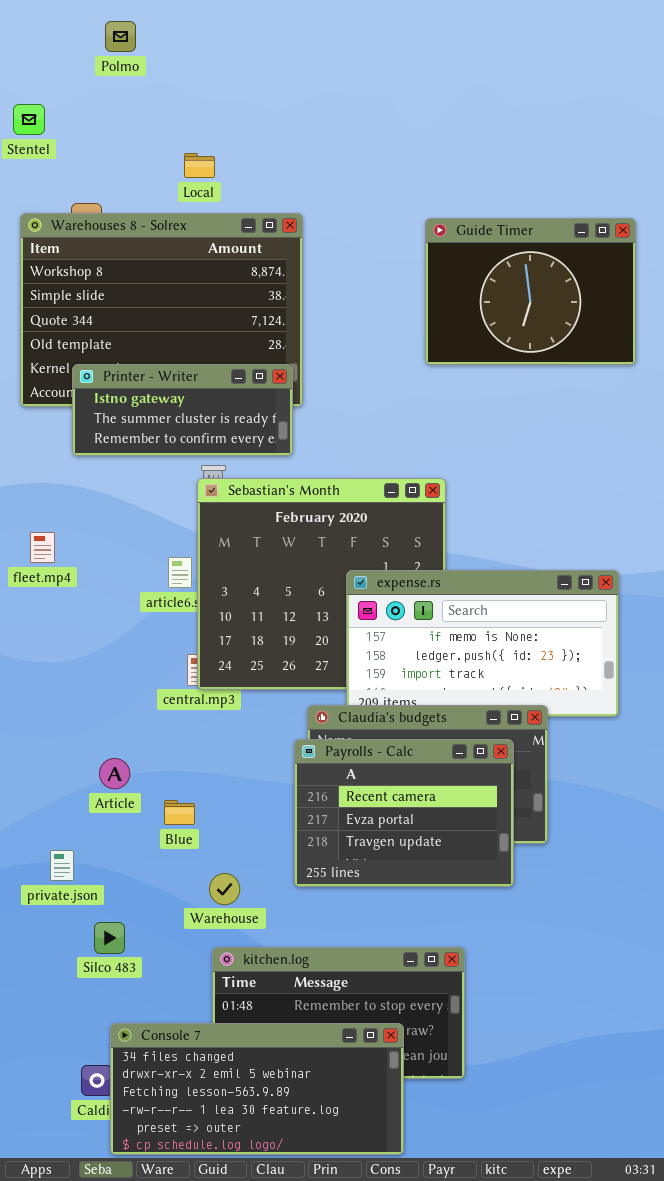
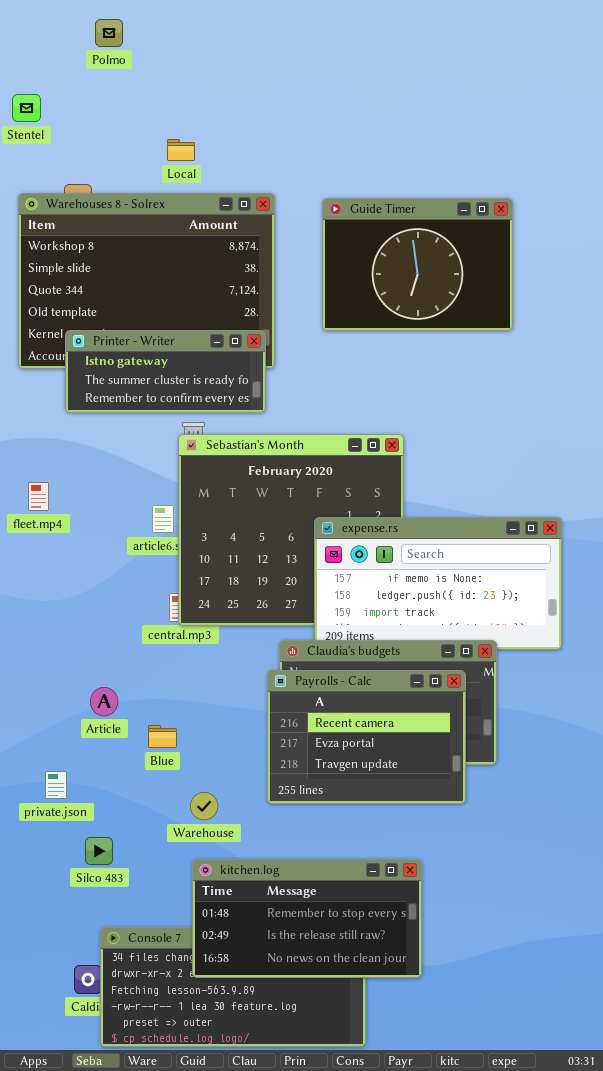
Guide Timer: [425,218,636,365] -> [322,198,513,331], moved
kitchen.log: [212,947,465,1079] -> [192,859,422,978], raised

